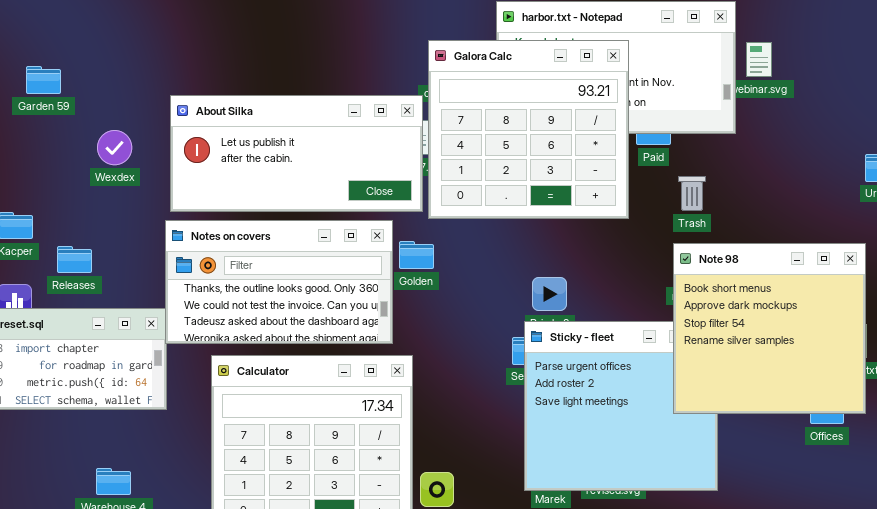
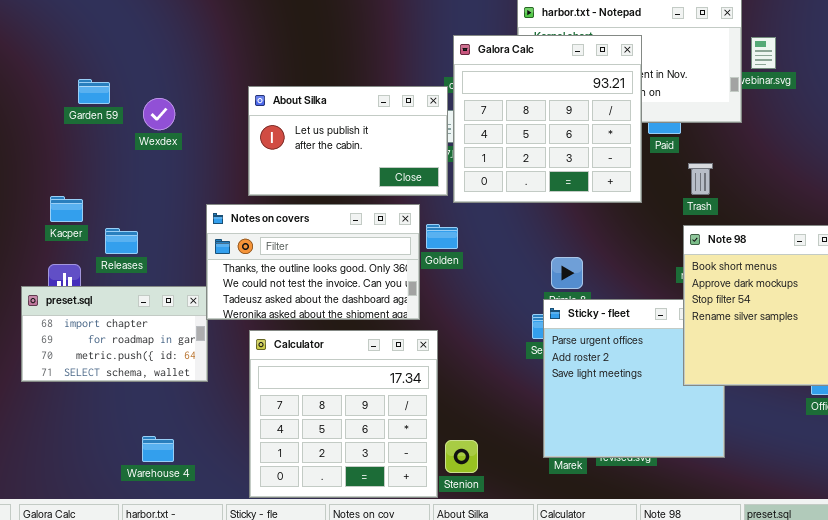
Garden 59: [26,66,61,94] -> [78,79,110,104], moved
About Silka: [170,95,423,212] -> [248,86,448,196], resized
Wexdex: [97,130,132,165] -> [143,98,175,130], moved

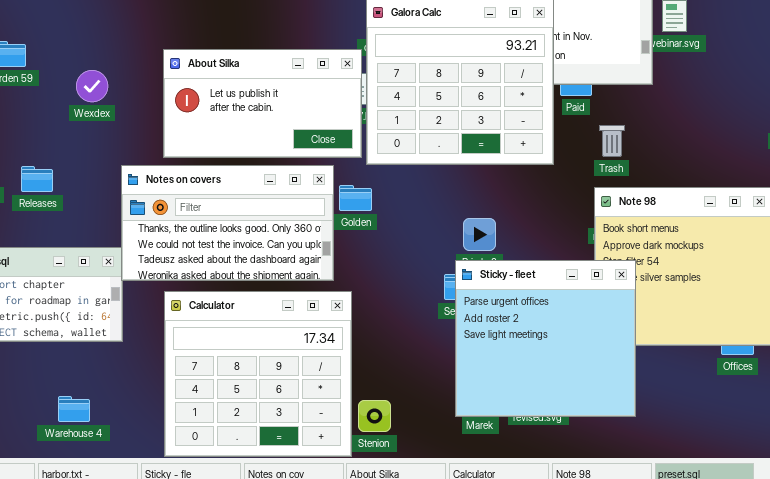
Wexdex: [143,98,175,130] -> [76,70,108,102], moved
Releases: [105,228,138,254] -> [21,166,53,192], moved
Sticky - fleet: [543,299,725,458] -> [455,260,636,417], raised

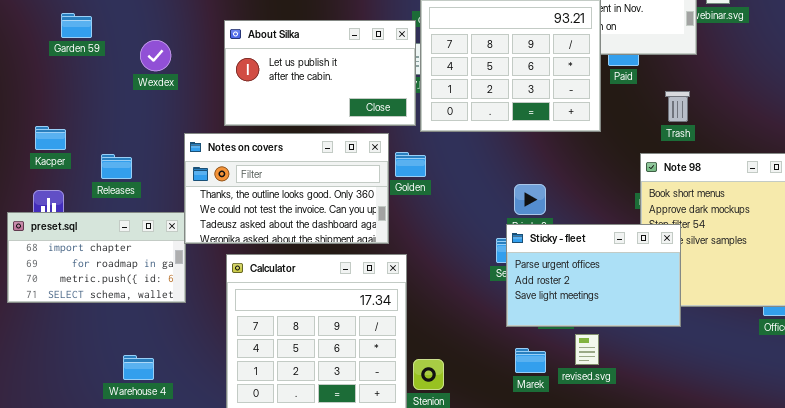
Trash: [599,125,625,157] -> [665,91,690,122], moved
Releases: [21,166,53,192] -> [101,154,132,179], moved
Sticky - fleet: [455,260,636,417] -> [506,224,681,327], resized

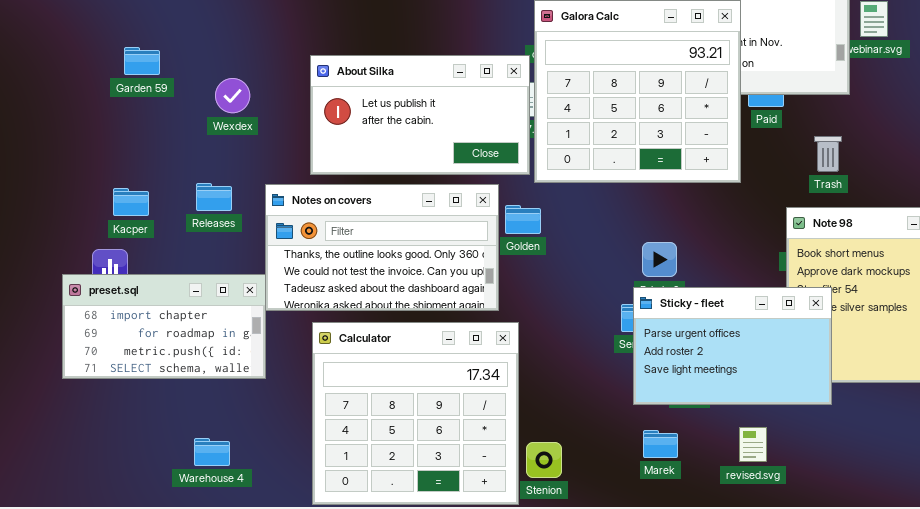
Kacper: [35,126,66,150] -> [113,188,149,216], moved
Releases: [101,154,132,179] -> [196,183,232,211], moved
revised.svg: [575,334,599,365] -> [739,427,767,462], moved

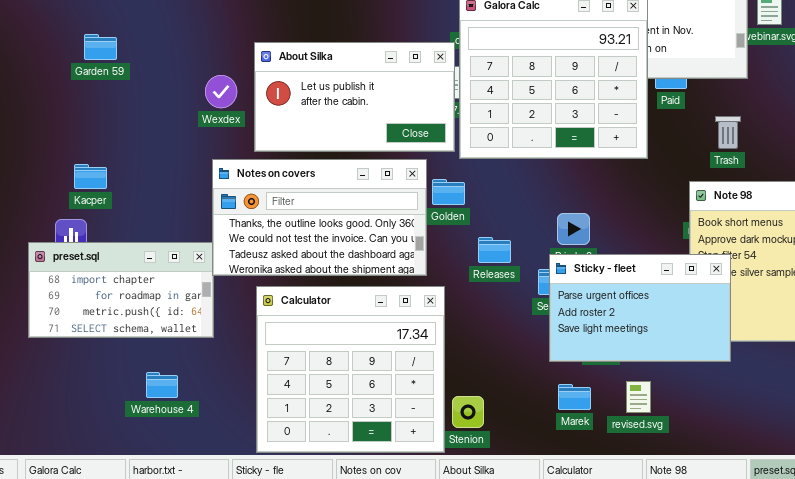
Wexdex: [215,78,250,113] -> [205,75,237,108], moved
Releases: [196,183,232,211] -> [478,237,511,263], moved
revised.svg: [739,427,767,462] -> [626,381,651,413], moved
Warehouse 4: [194,438,230,466] -> [146,372,178,398], moved

